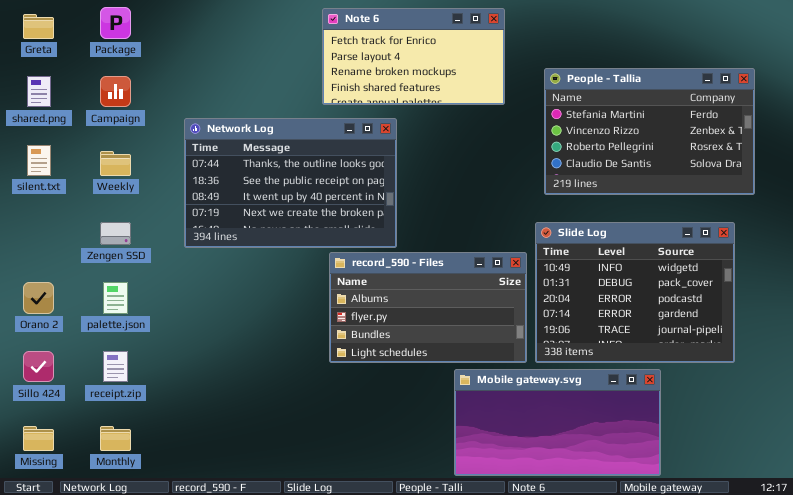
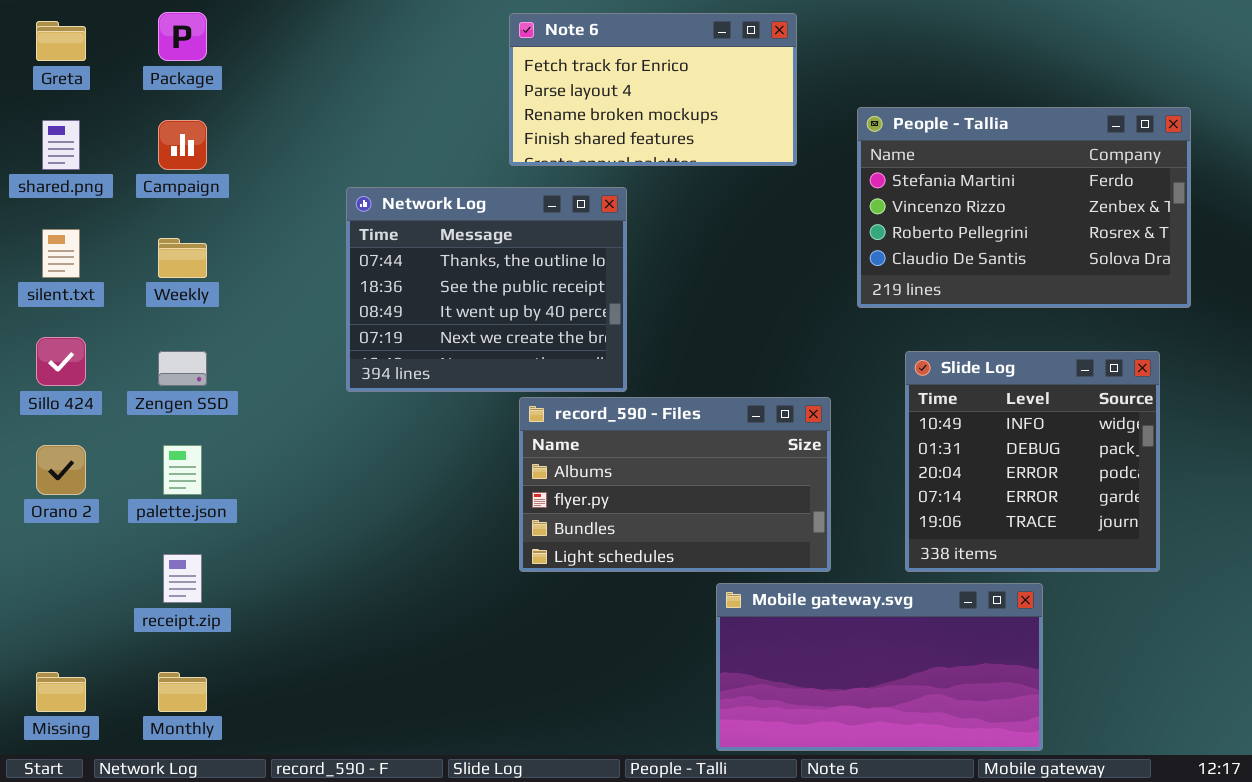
Network Log: [184,118,397,248] -> [346,187,627,392], resized
Slide Log: [535,222,735,363] -> [905,351,1160,572], resized
Sillo 424: [23,351,54,382] -> [36,337,86,386], moved

